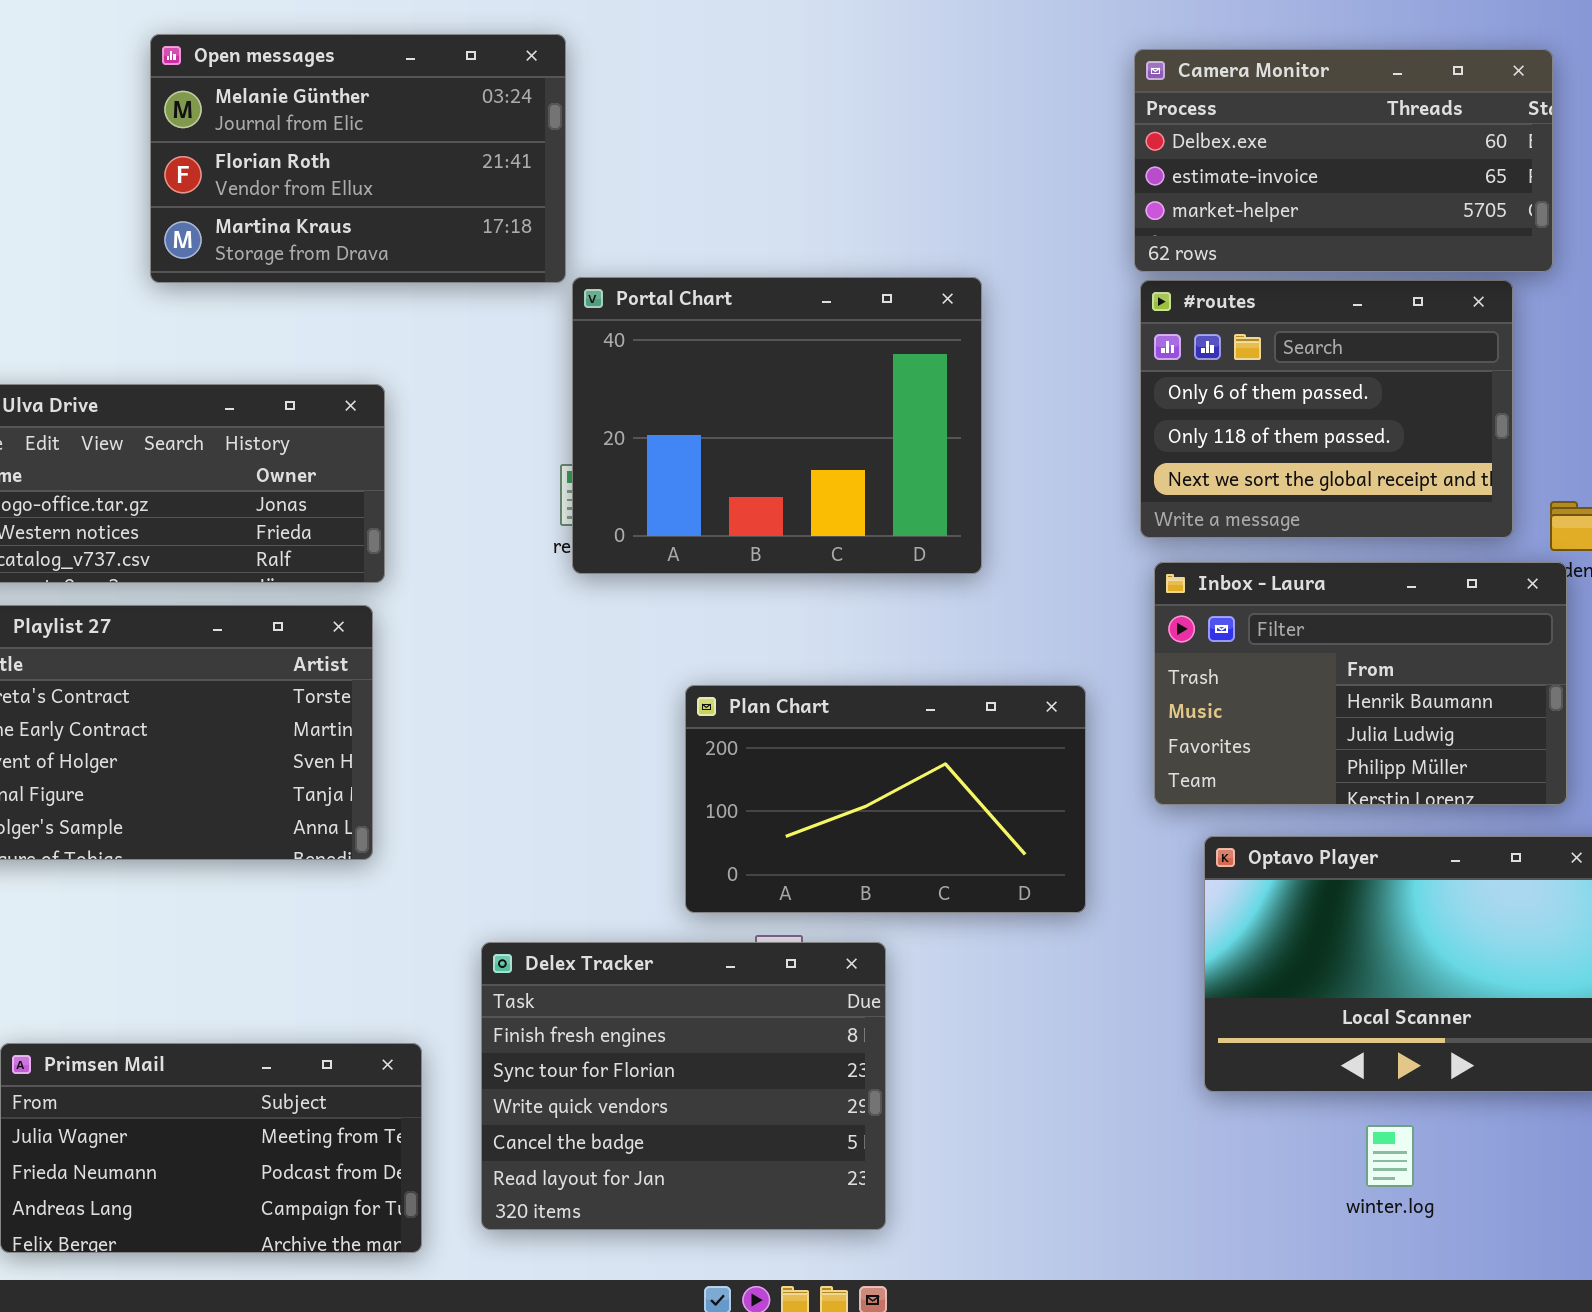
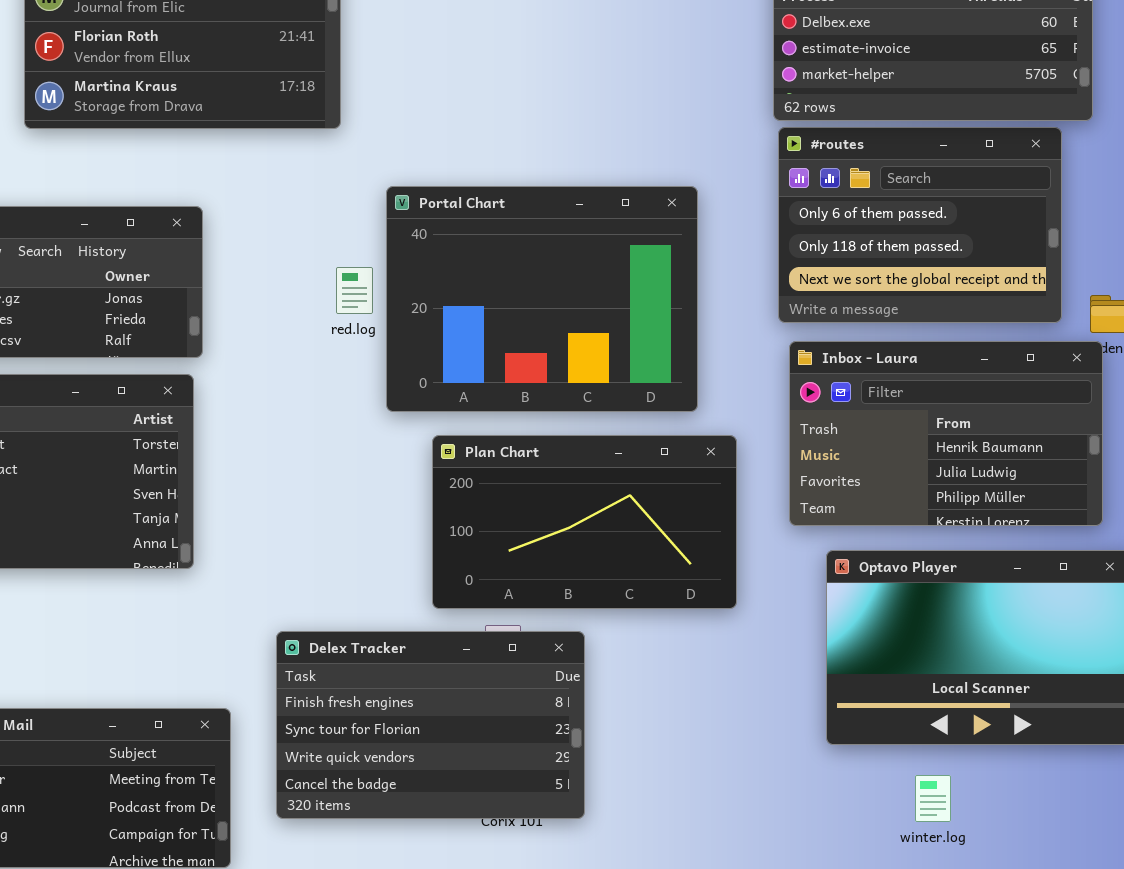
Portal Chart: [572,277,982,574] -> [386,186,698,412], moved
Delex Tracker: [481,942,886,1230] -> [276,631,585,819], resized
winter.log: [1366,1125,1414,1187] -> [915,775,951,822], moved

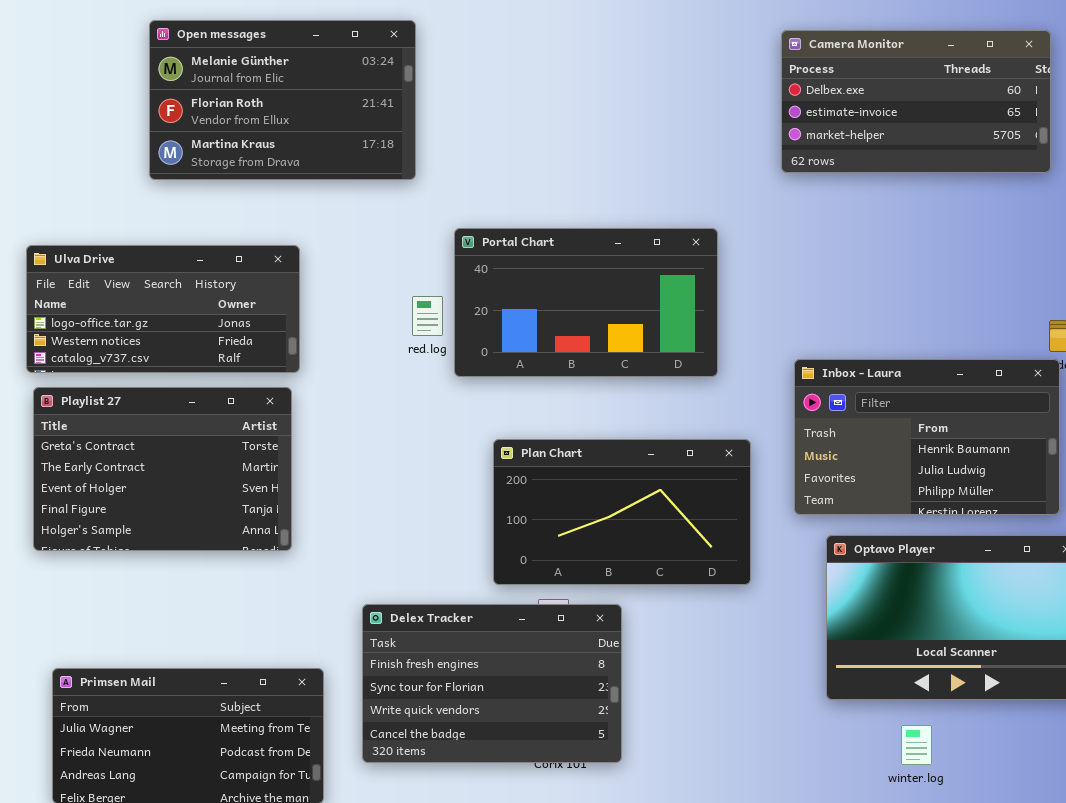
#routes: [778,127,1062,323] -> none, closed
Portal Chart: [386,186,698,412] -> [454,228,718,377], resized

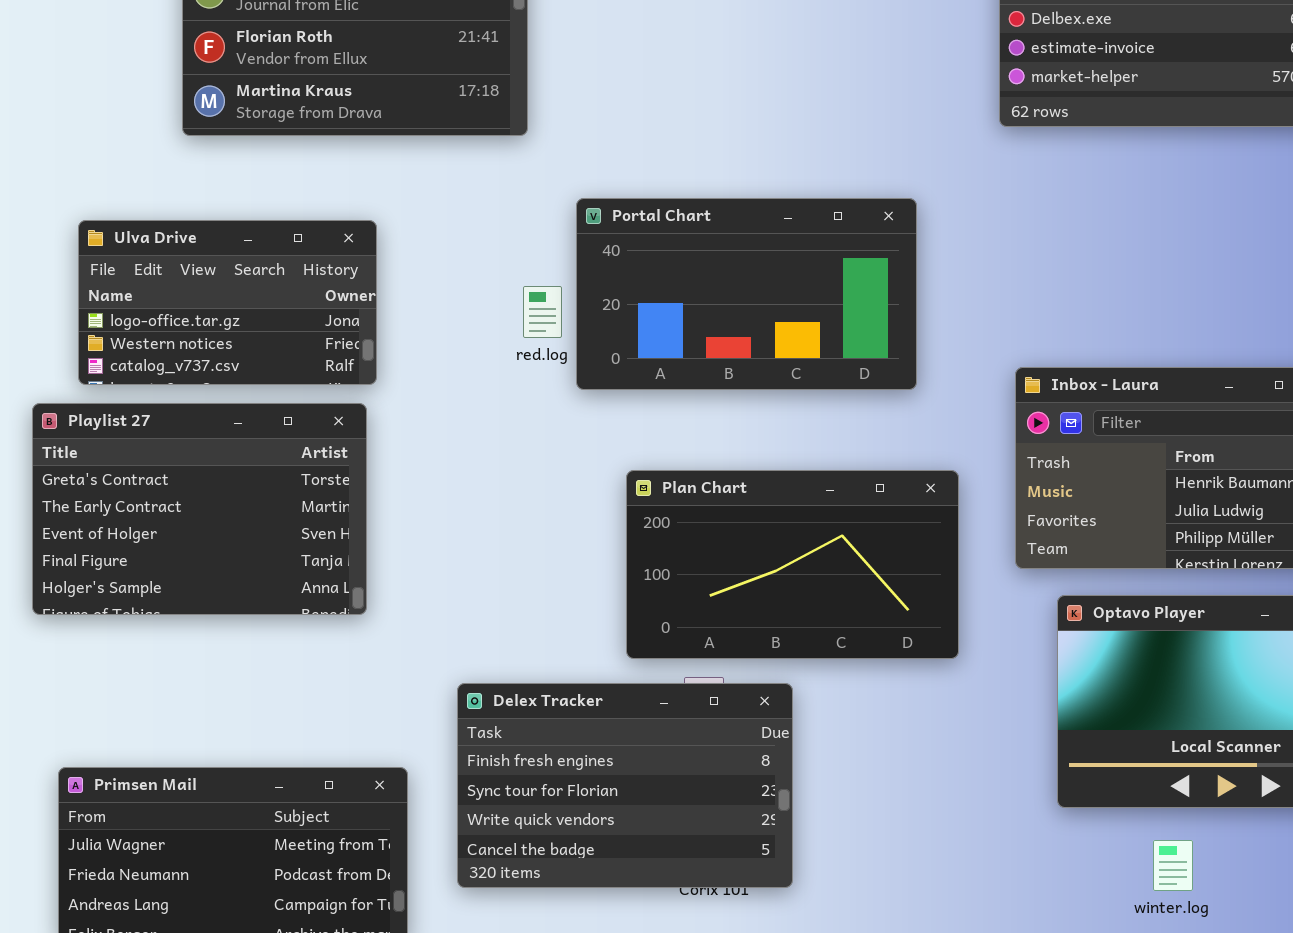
Ulva Drive: [26,245,300,373] -> [78,220,377,385], resized

